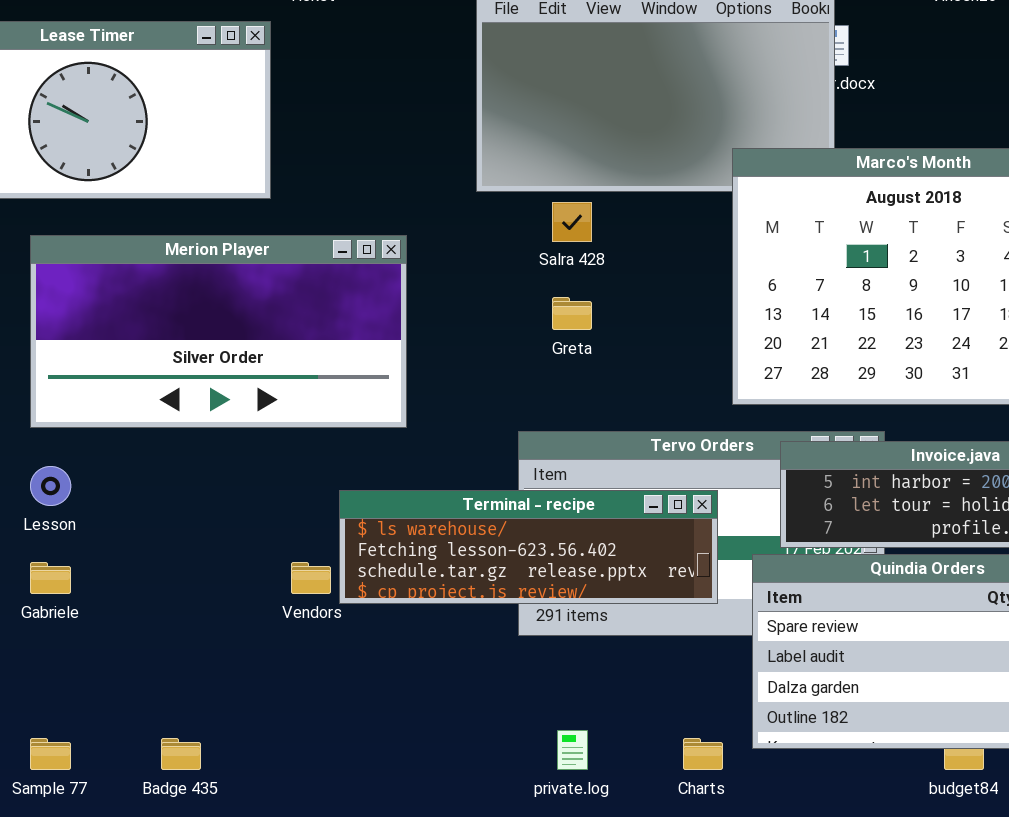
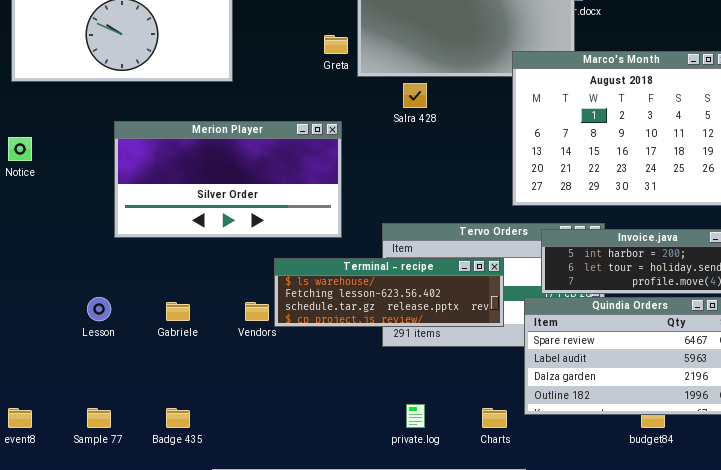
Merion Player: [30,235,407,428] -> [114,121,342,238], moved
Greta: [552,297,592,330] -> [324,35,348,54], moved
Lesson: [30,466,71,506] -> [87,297,111,321], moved
Gabriele: [30,562,71,594] -> [166,302,190,321], moved

